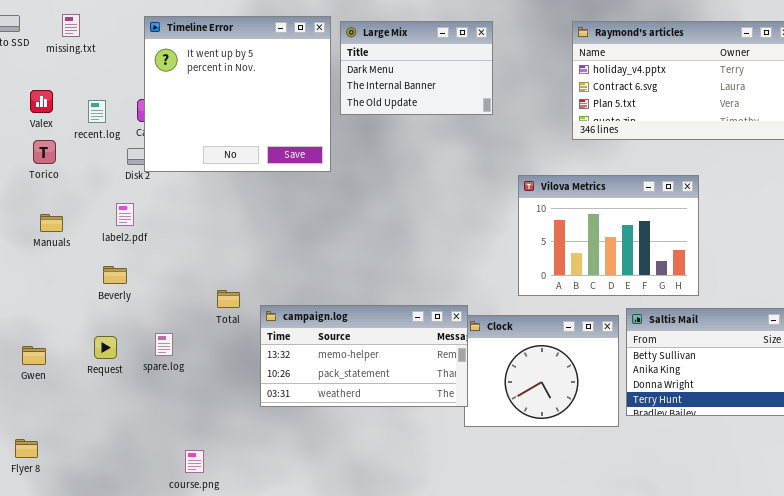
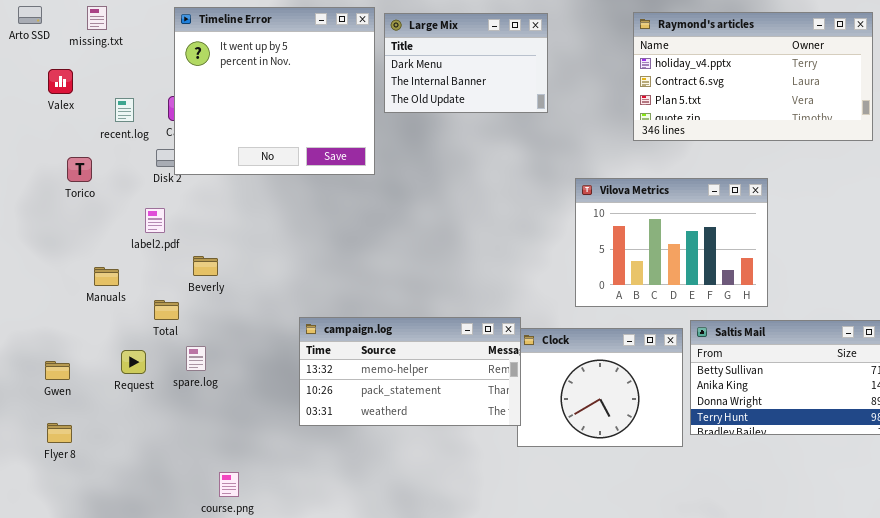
Valex: [30,90,53,113] -> [48,69,73,94], moved
Torico: [33,140,56,164] -> [67,157,92,182], moved
Manuals: [40,214,63,232] -> [94,267,119,286], moved
Beverly: [103,266,127,284] -> [193,256,218,276], moved
Total: [217,290,240,308] -> [154,300,179,320], moved
Flyer 8: [15,439,38,458] -> [47,423,72,443], moved

